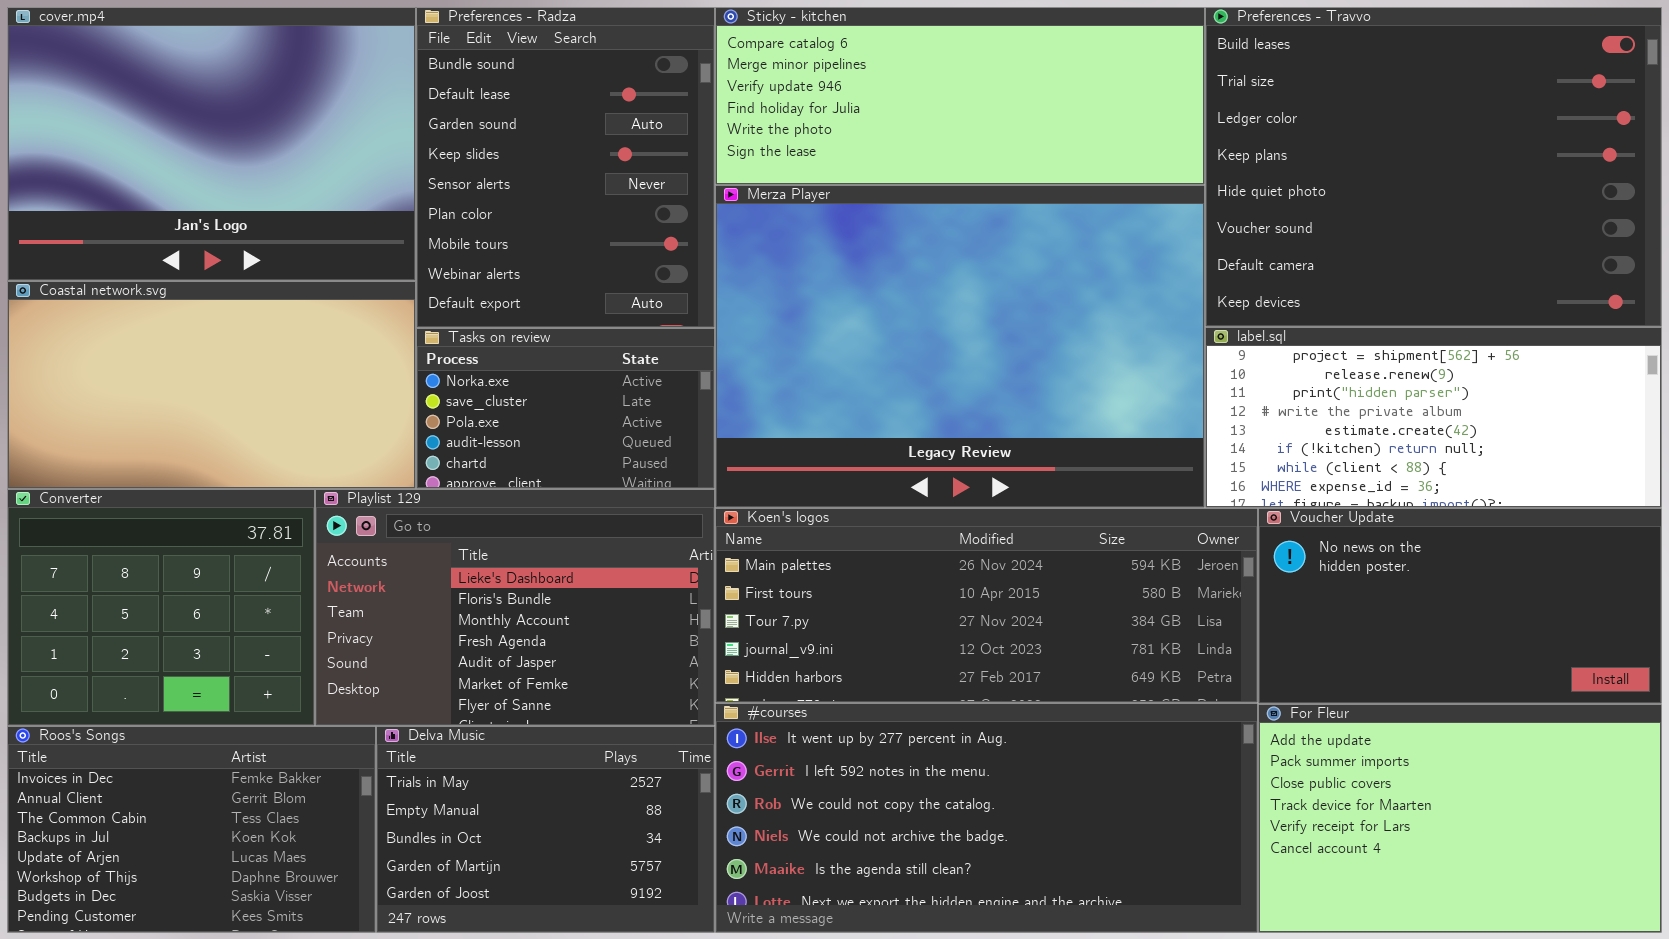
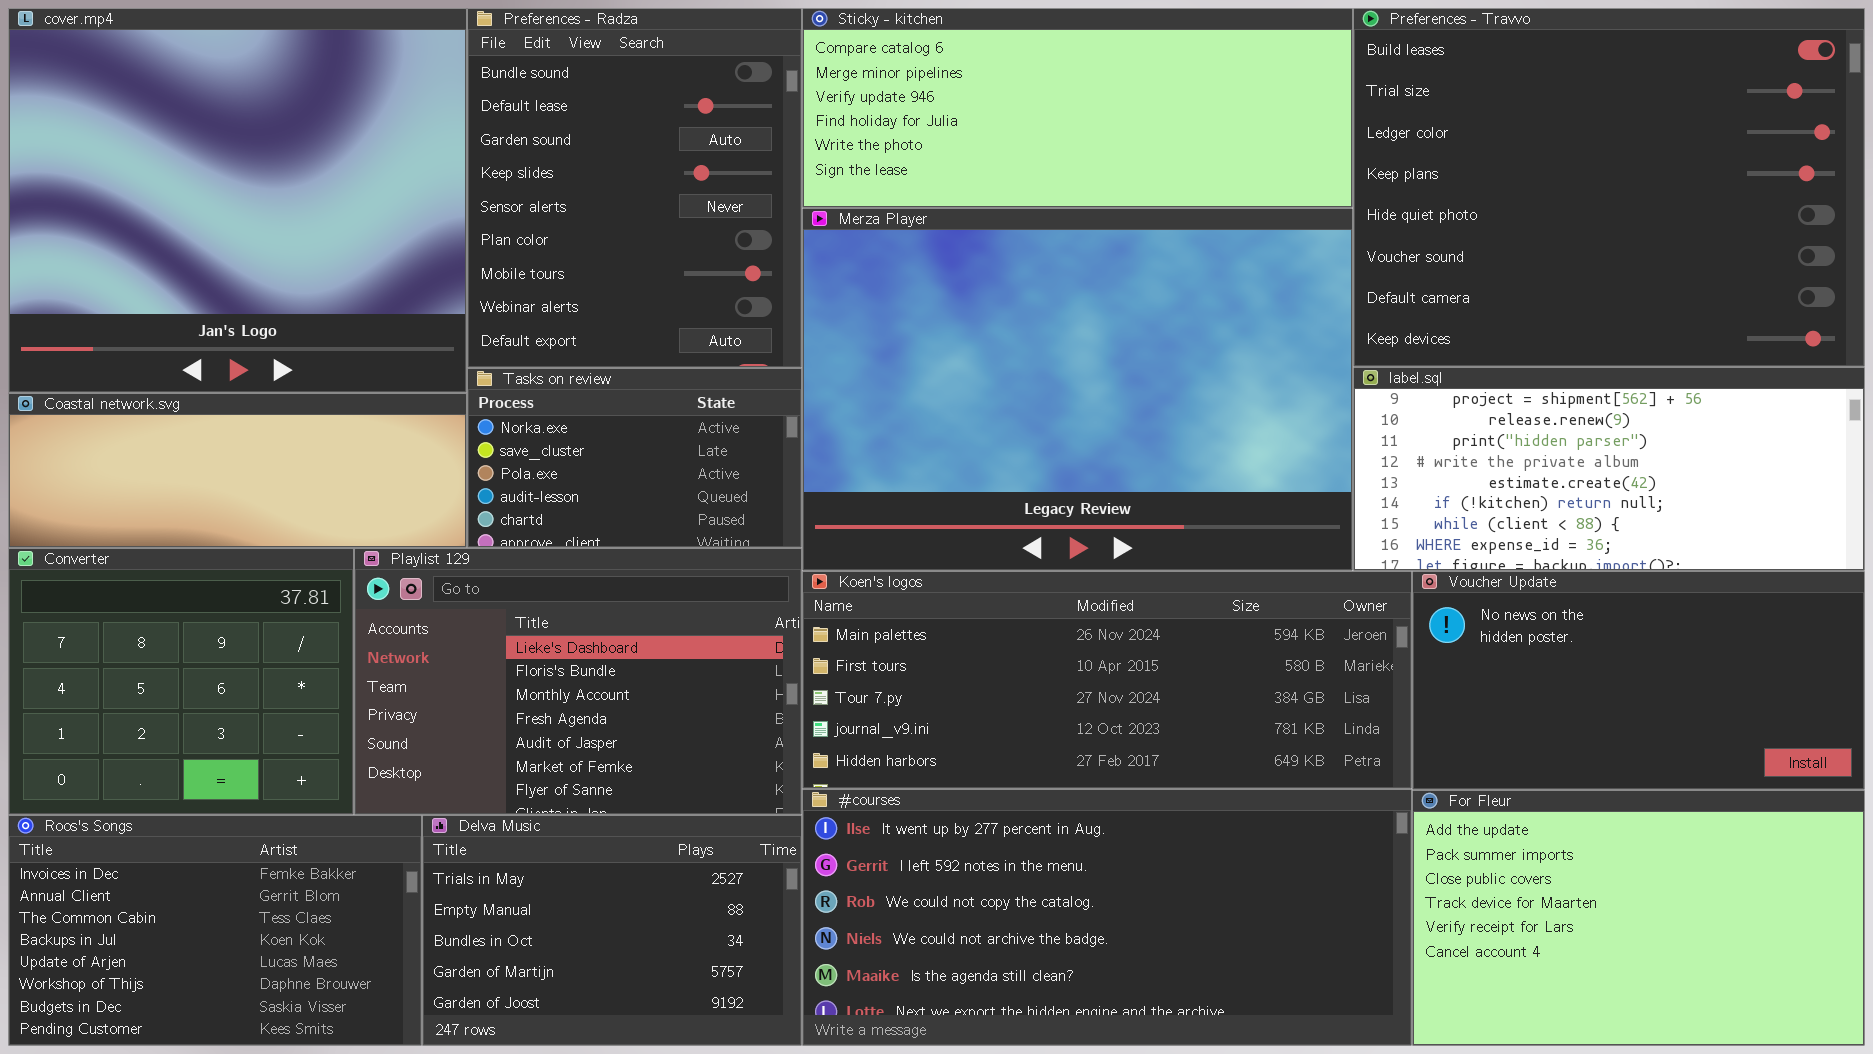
cover.mp4: [7,7,416,281] -> [8,8,467,393], resized
Coastal network.svg: [7,281,416,489] -> [8,393,467,548], resized

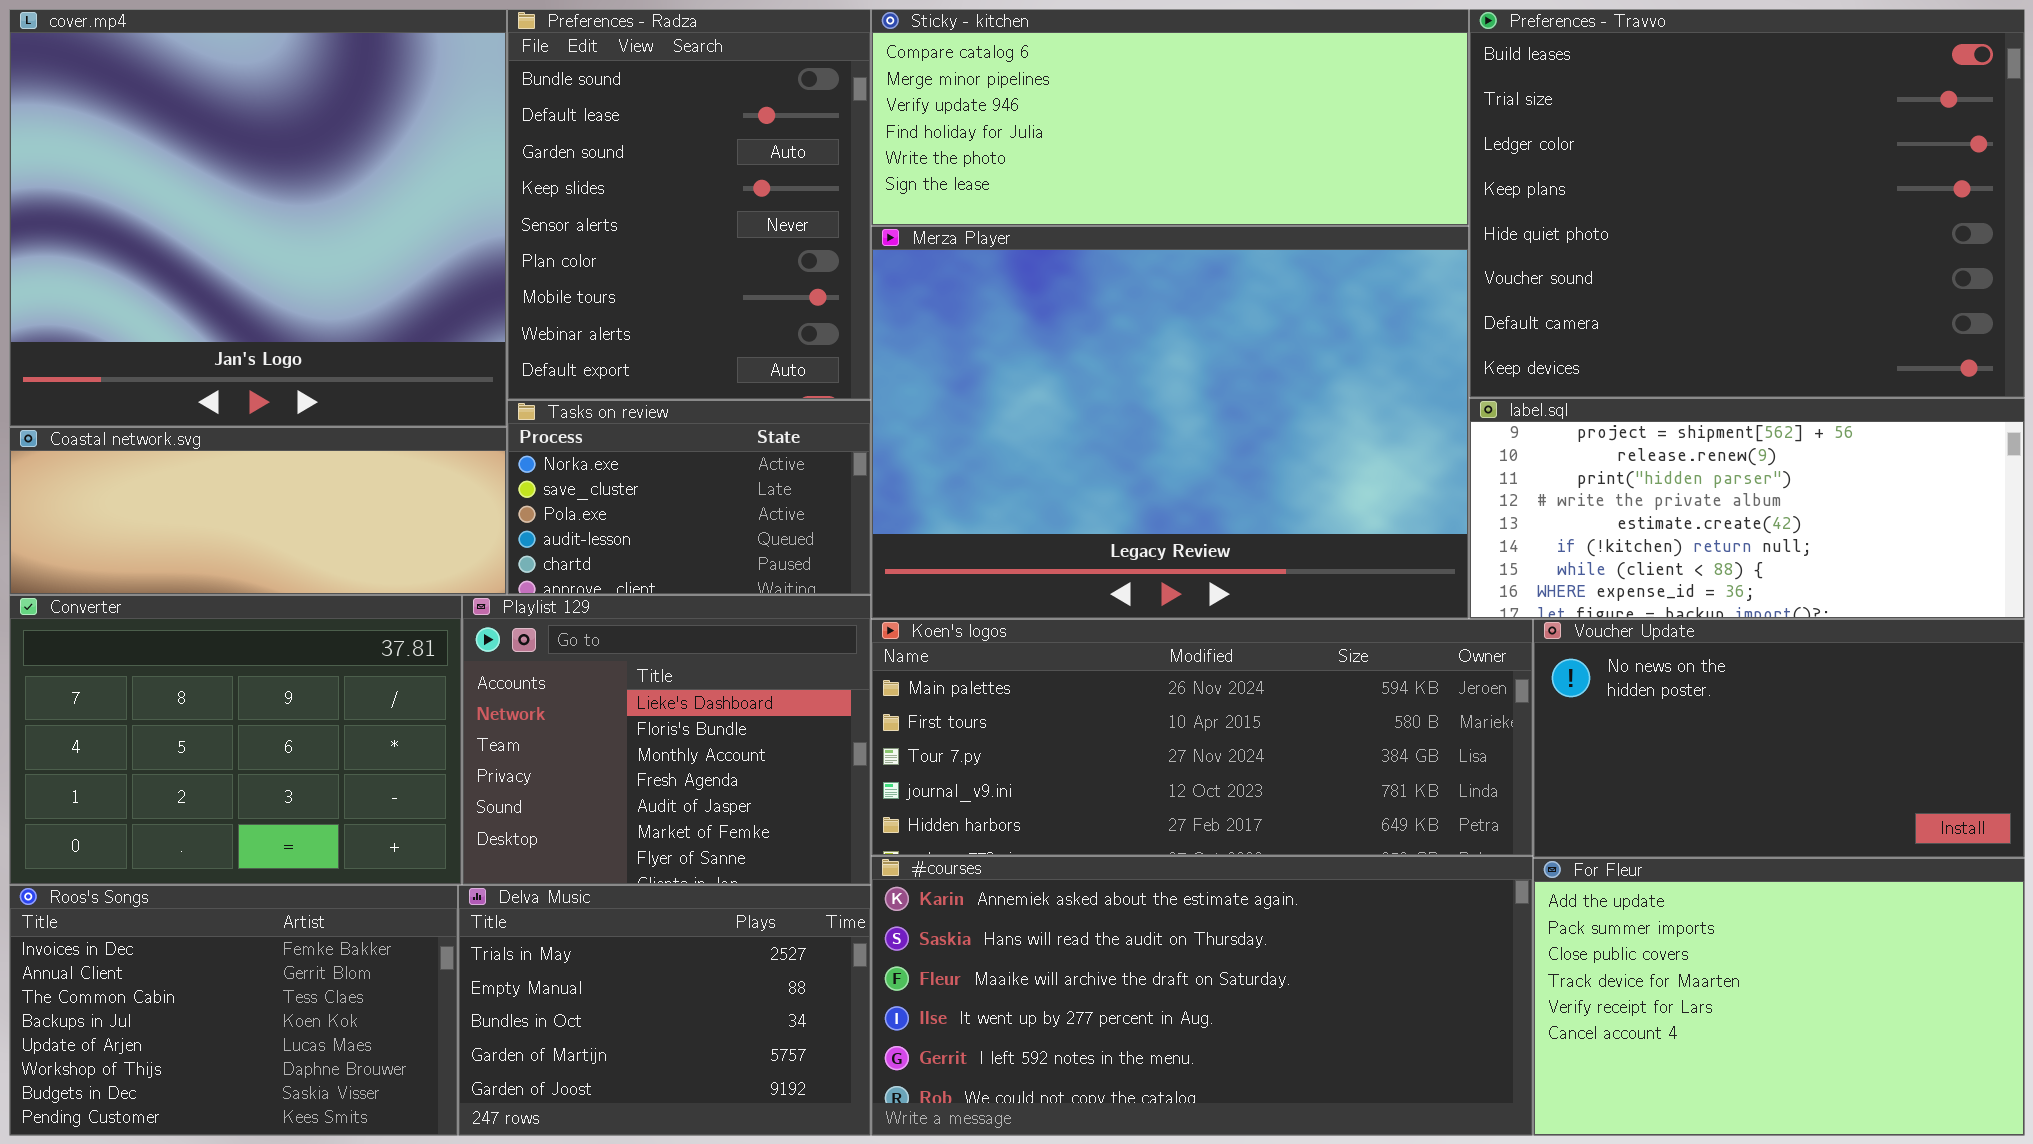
Converter: [8,548,354,815] -> [9,595,462,885], resized
Playlist 129: [354,548,802,815] -> [462,595,871,885], resized
#courses: [802,789,1412,1046] -> [871,856,1533,1136], scrolled up 3 rows

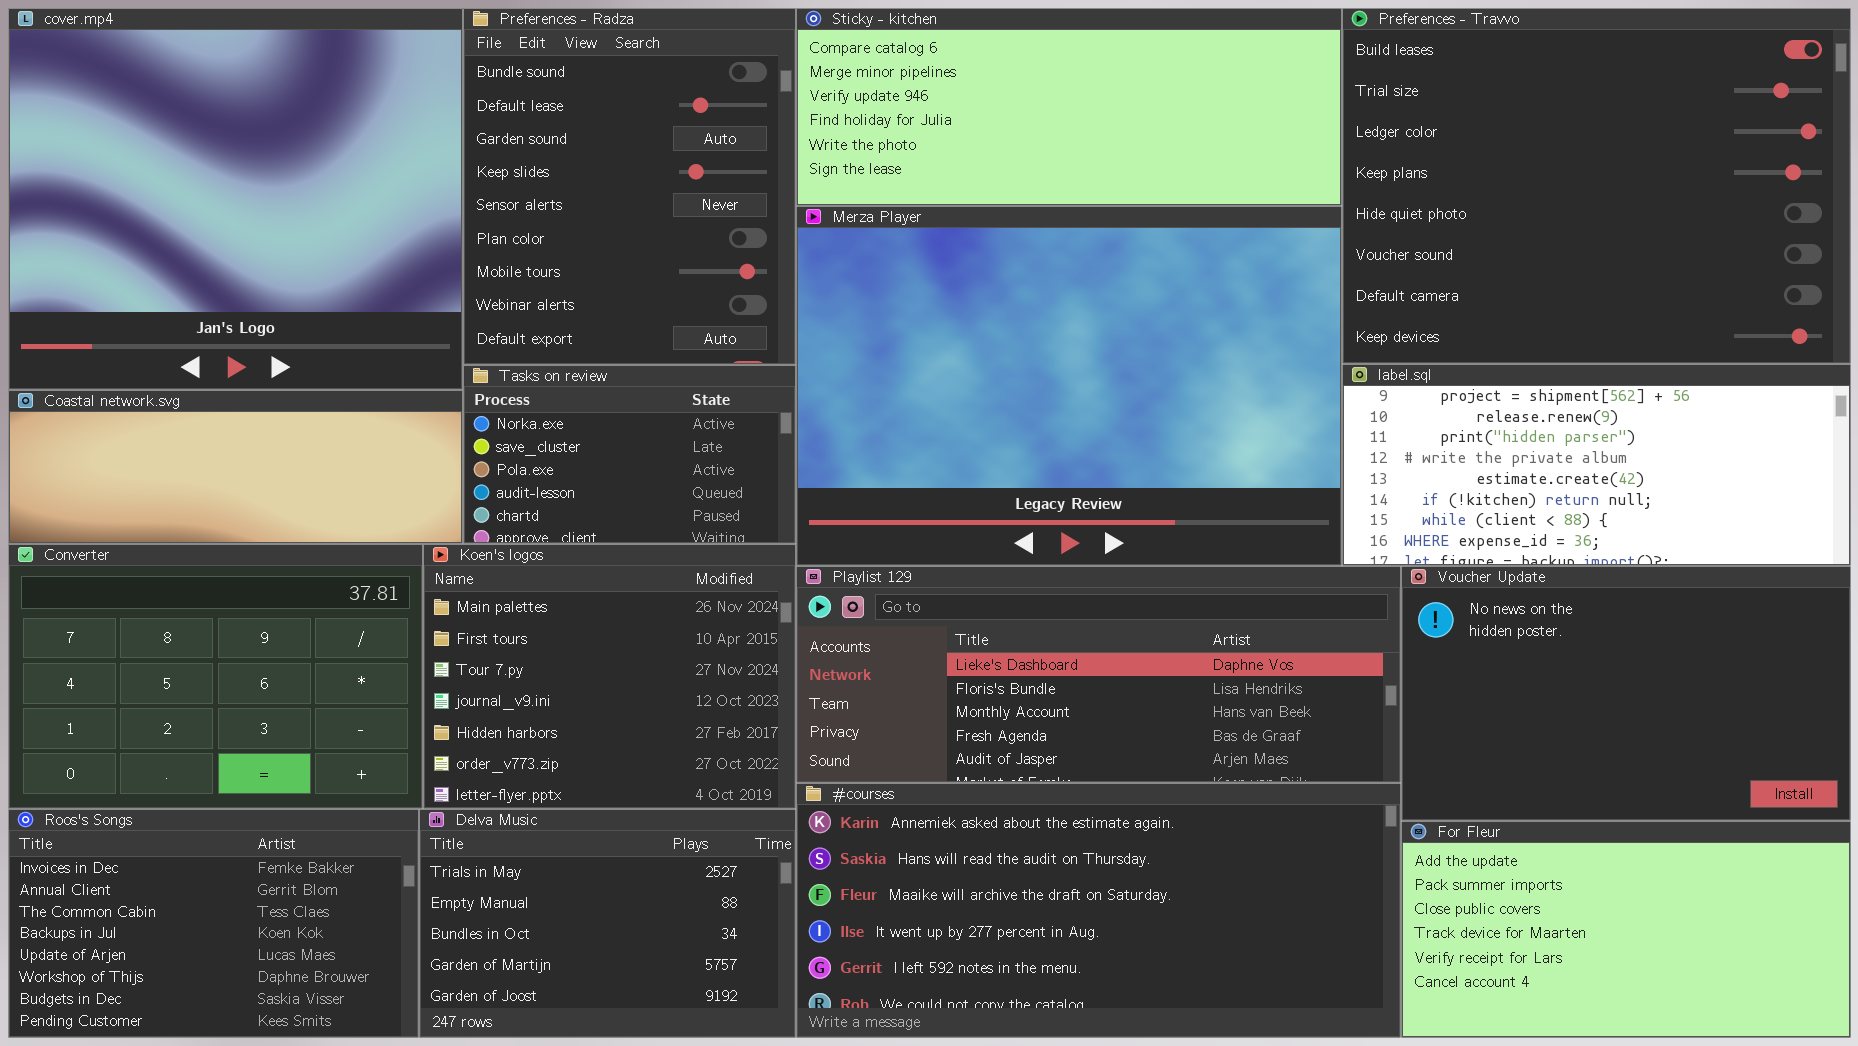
Playlist 129: [462,595,871,885] -> [796,566,1401,783], moved, resized
Koen's logos: [871,619,1533,856] -> [423,544,796,809], moved, resized
Voucher Update: [1533,619,2025,858] -> [1401,566,1851,821], resized
For Fleur: [1533,858,2025,1136] -> [1401,821,1851,1038], resized

